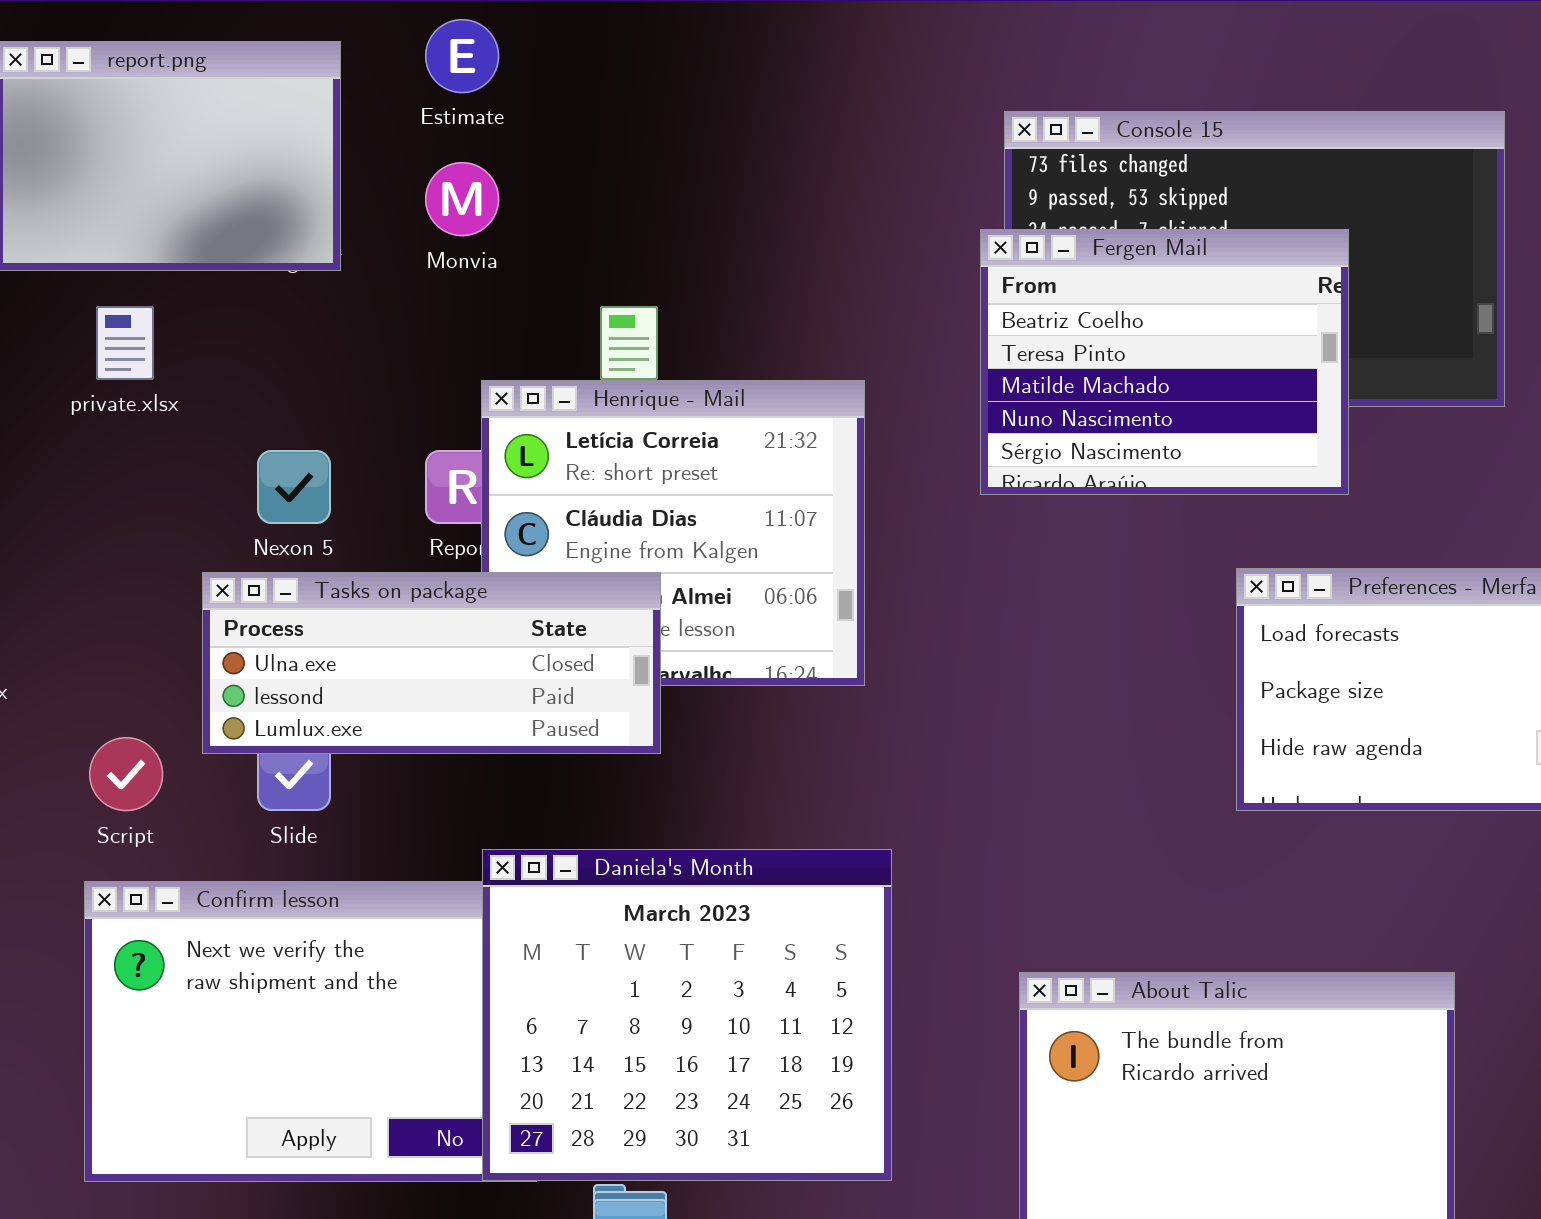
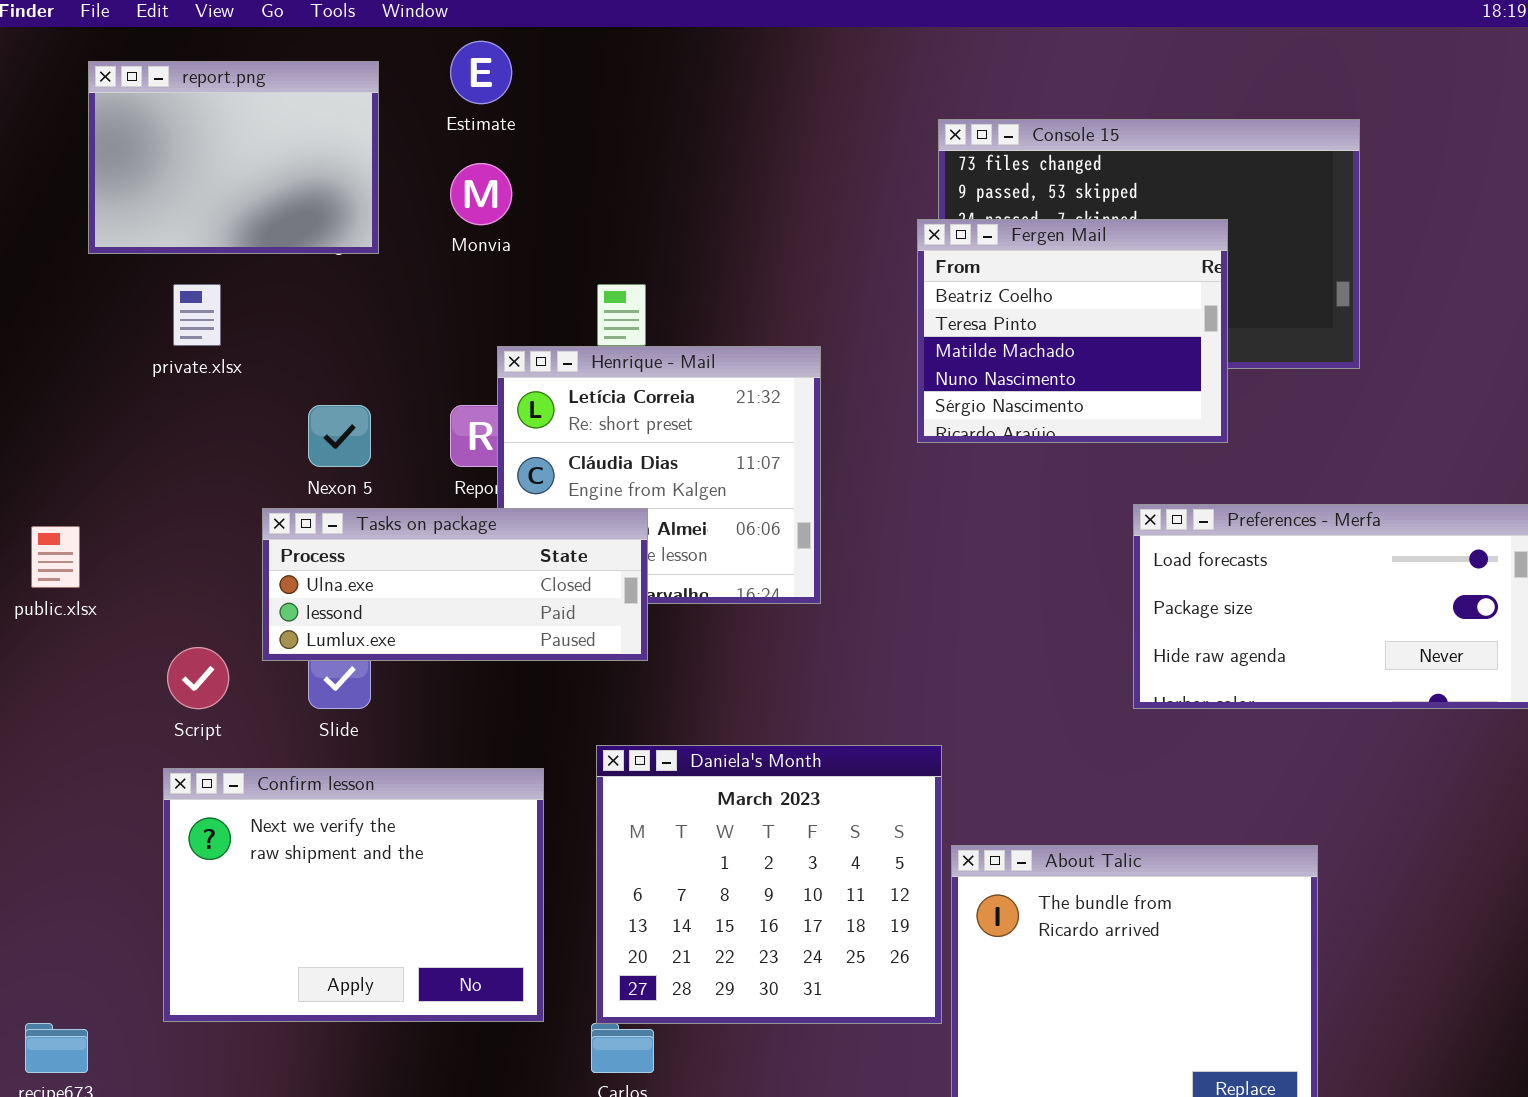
Daniela's Month: [482,849,892,1181] -> [596,745,942,1024], moved

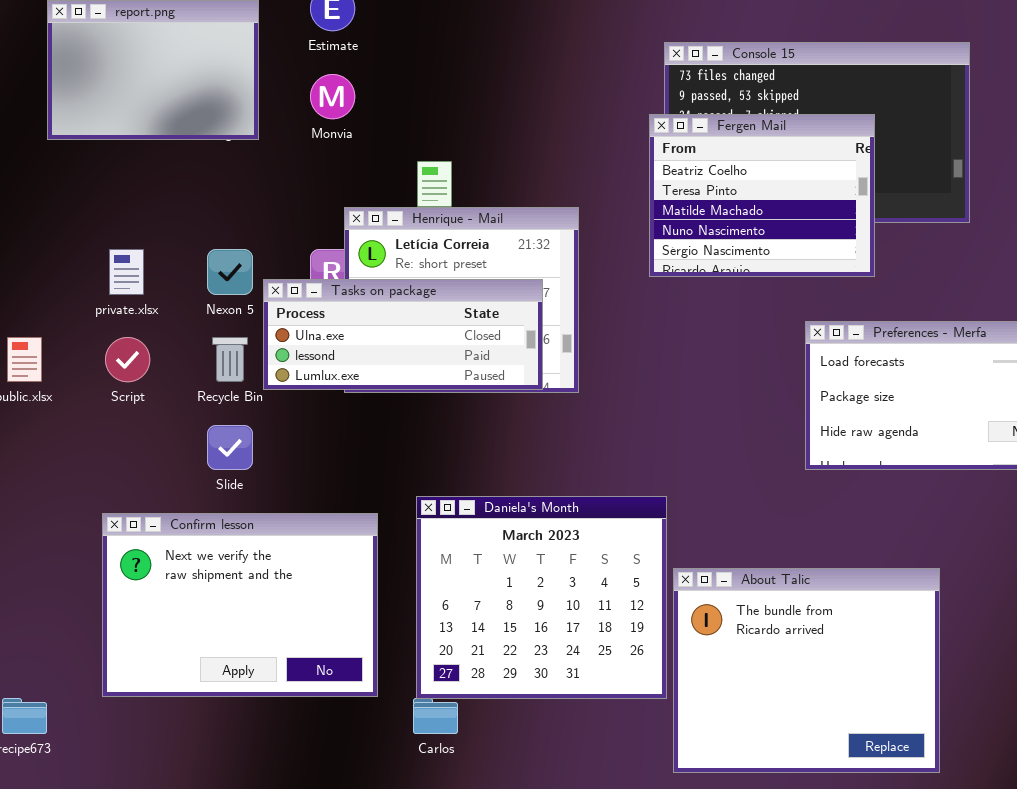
private.xlsx: [173,284,221,346] -> [109,249,144,295], moved
Tasks on package: [262,508,648,661] -> [263,279,543,390], moved
Script: [167,647,229,709] -> [105,337,150,382], moved

